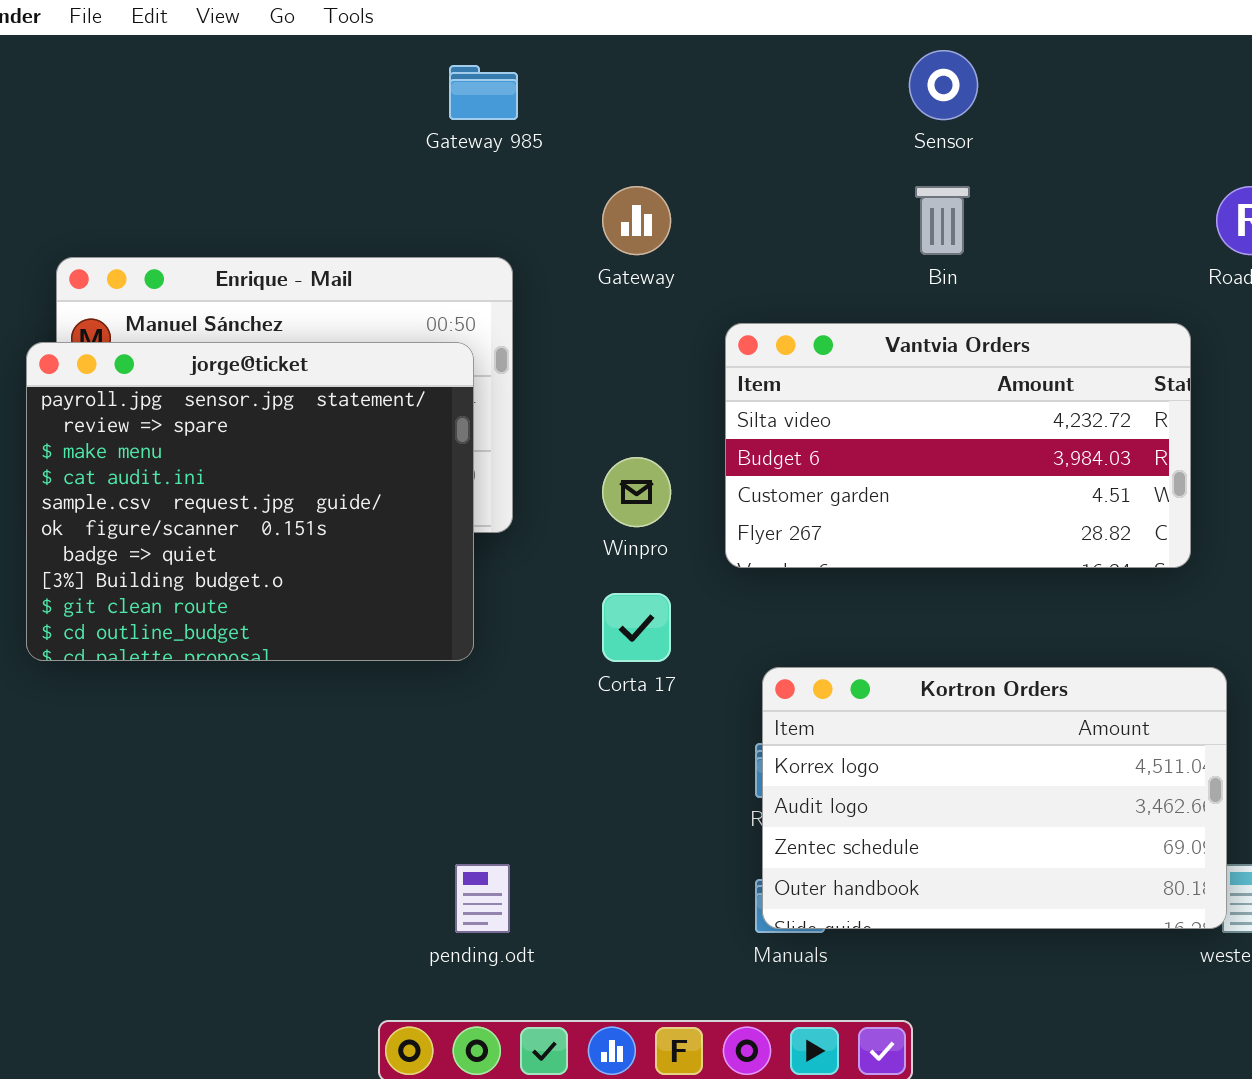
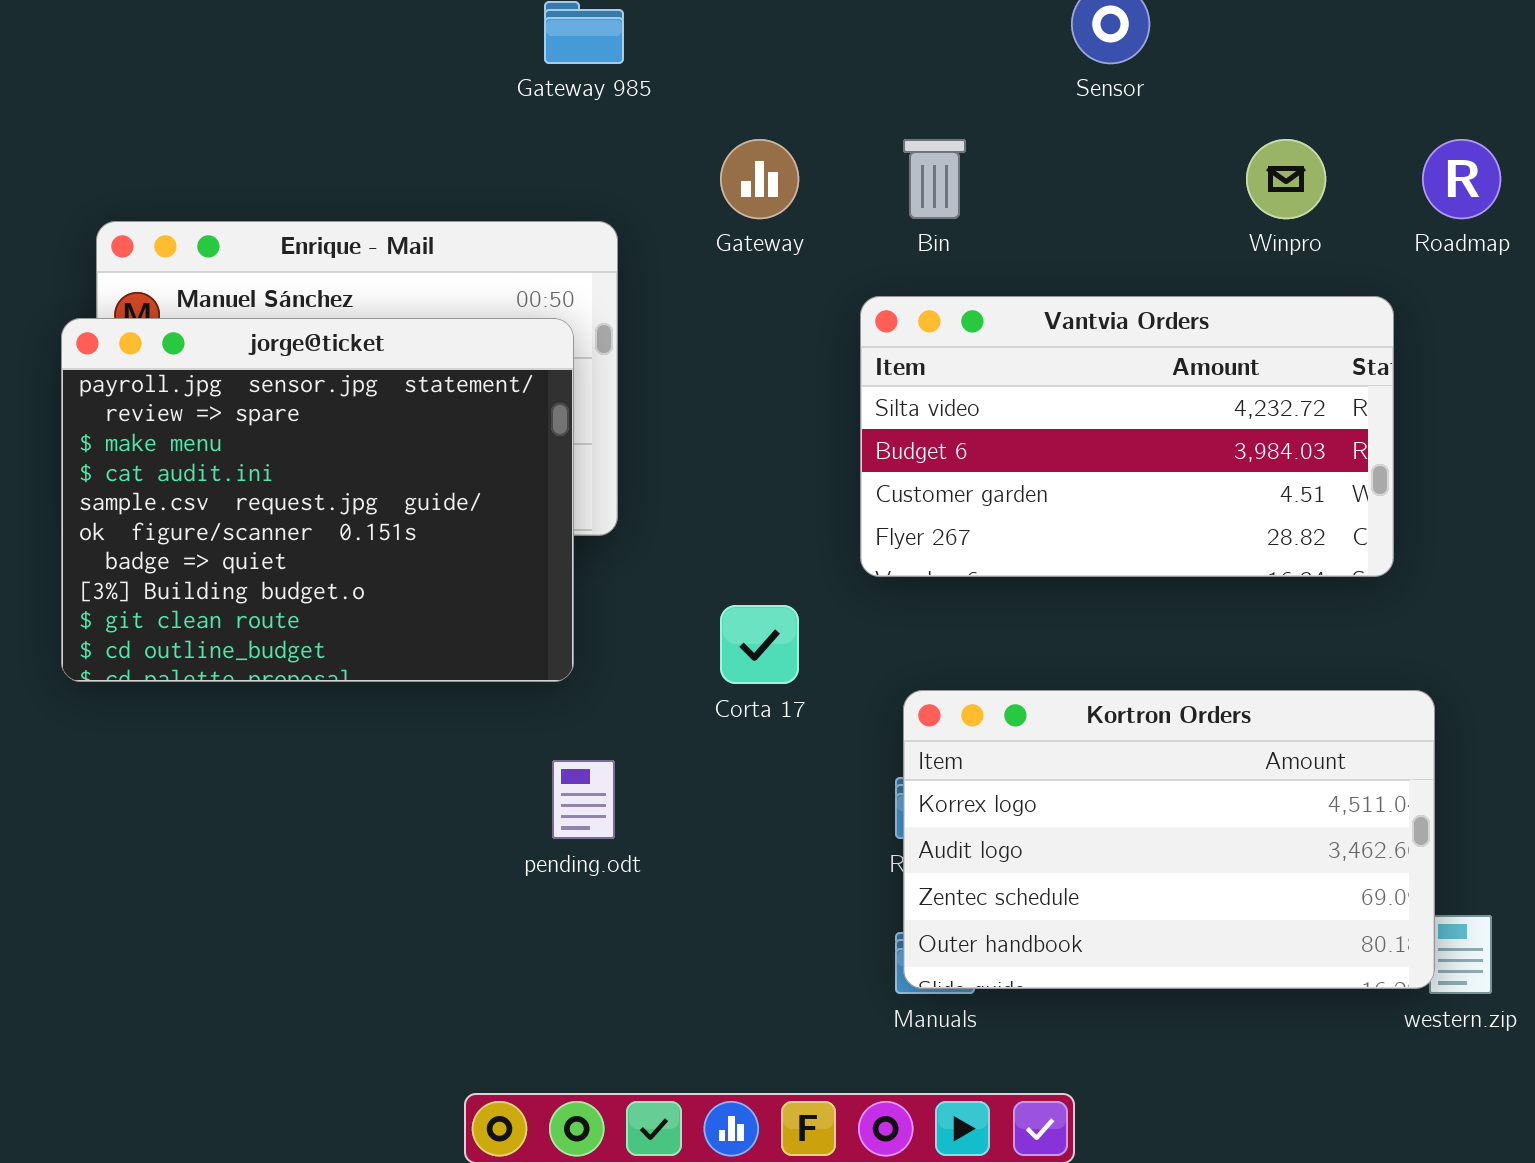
Bin: [915,186,970,255] -> [903,139,966,219], moved
Winpro: [602,457,671,527] -> [1246,139,1326,219], moved
pending.odt: [455,864,510,933] -> [552,760,615,839], moved

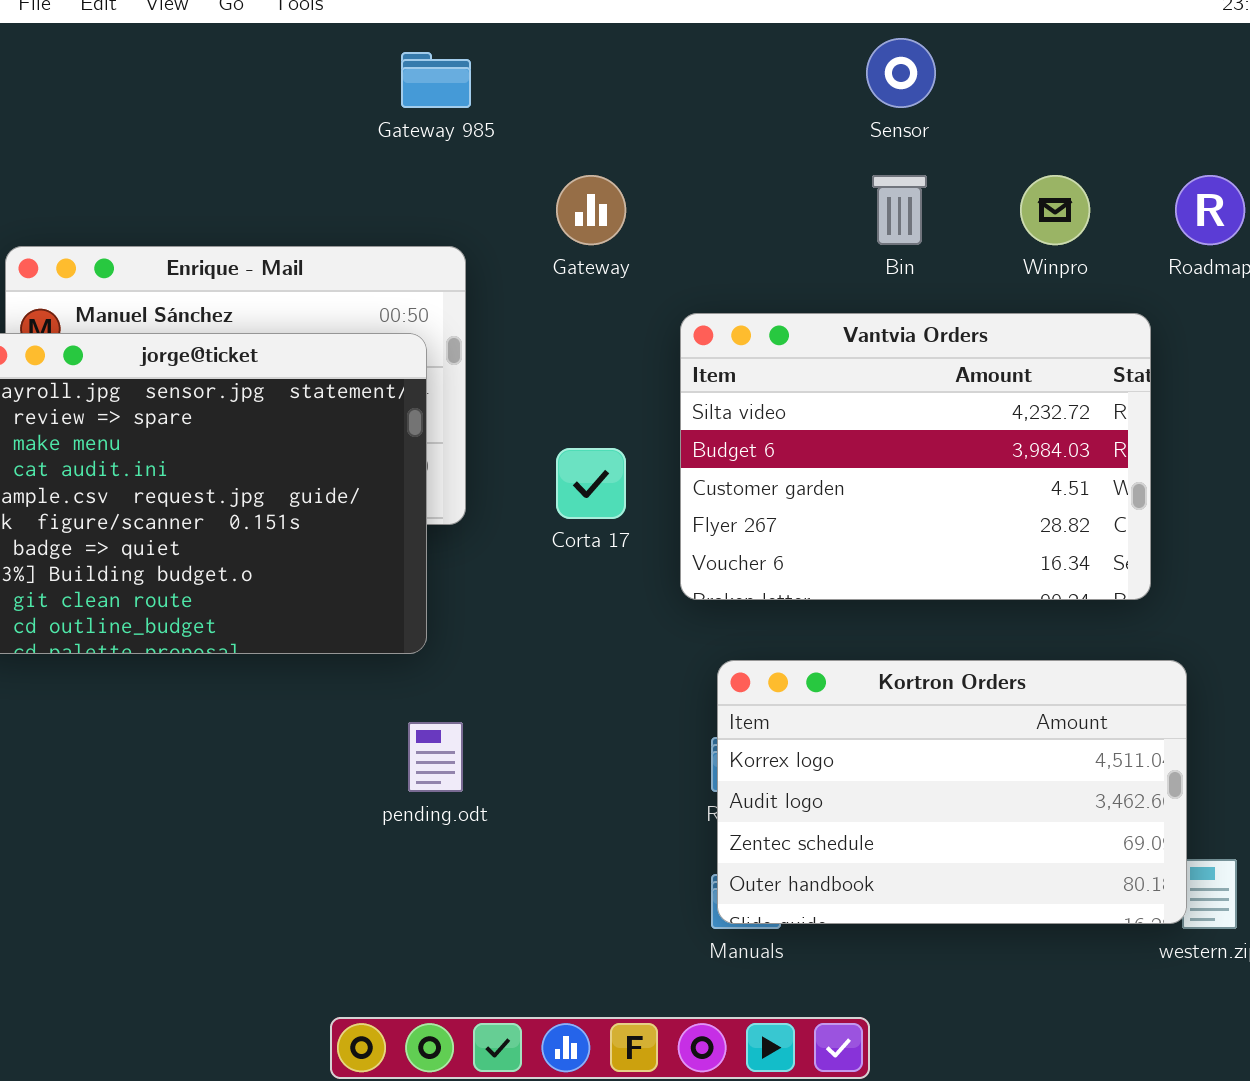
Bin: [903,139,966,219] -> [872,175,927,245], moved
Vantvia Orders: [860,296,1394,577] -> [680,313,1151,600], resized
Corta 17: [720,605,799,684] -> [556,448,626,519], moved

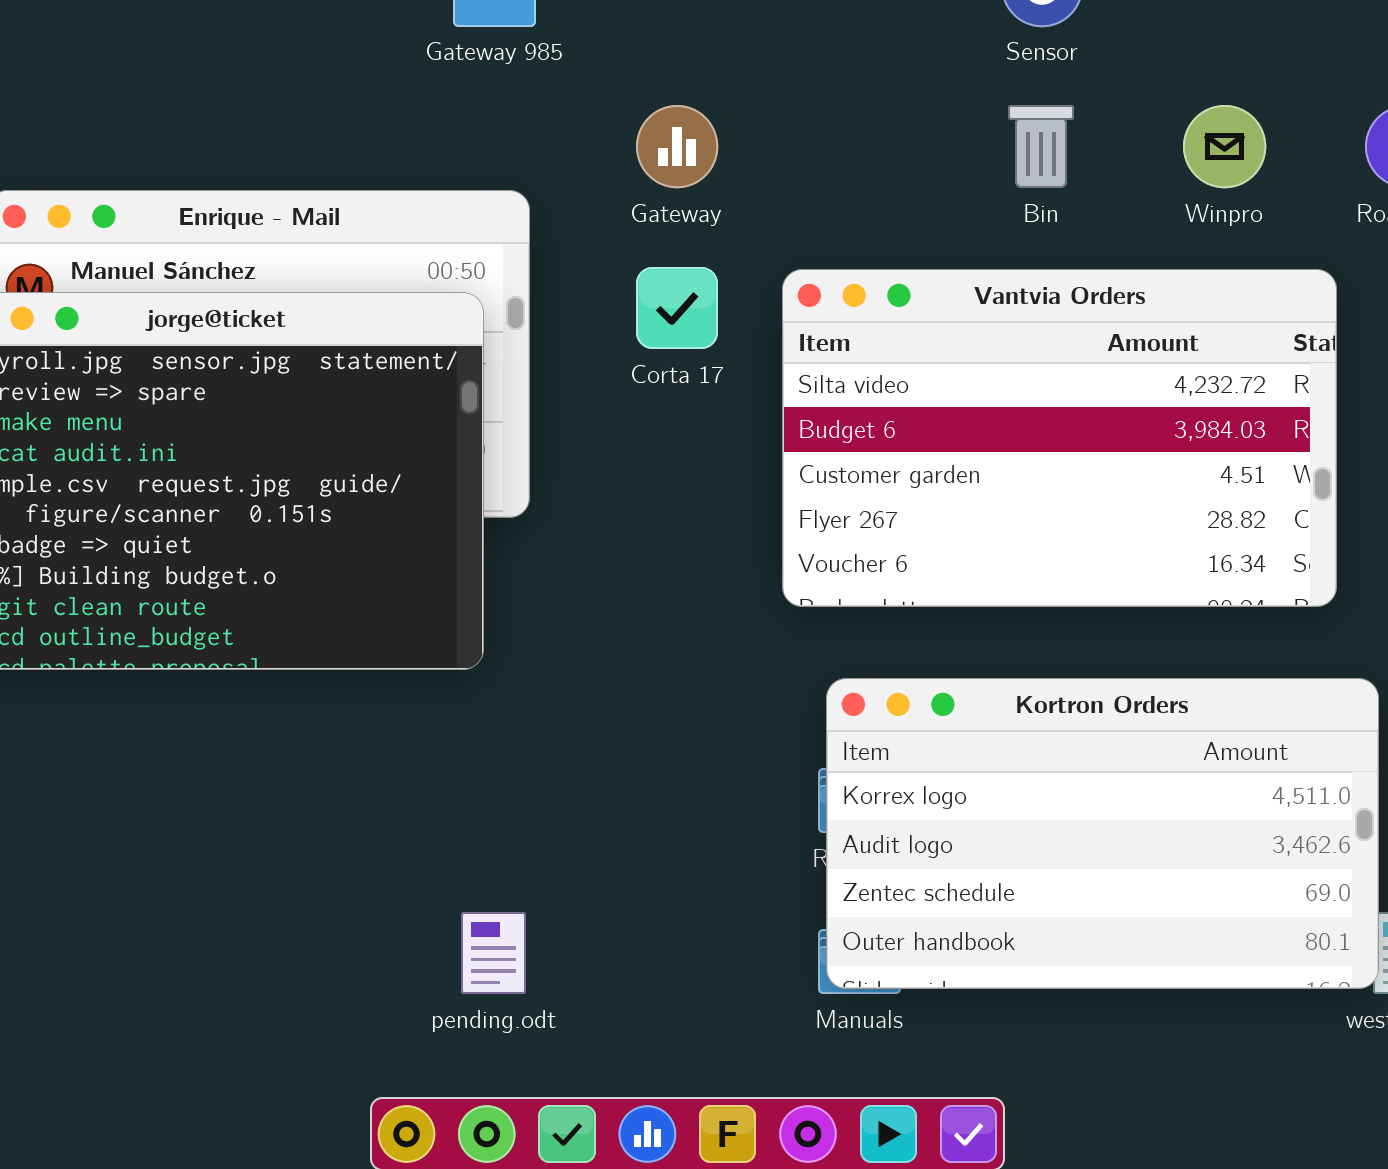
Corta 17: [556,448,626,519] -> [636,267,718,349], moved
pending.odt: [408,722,463,792] -> [461,912,526,994], moved

